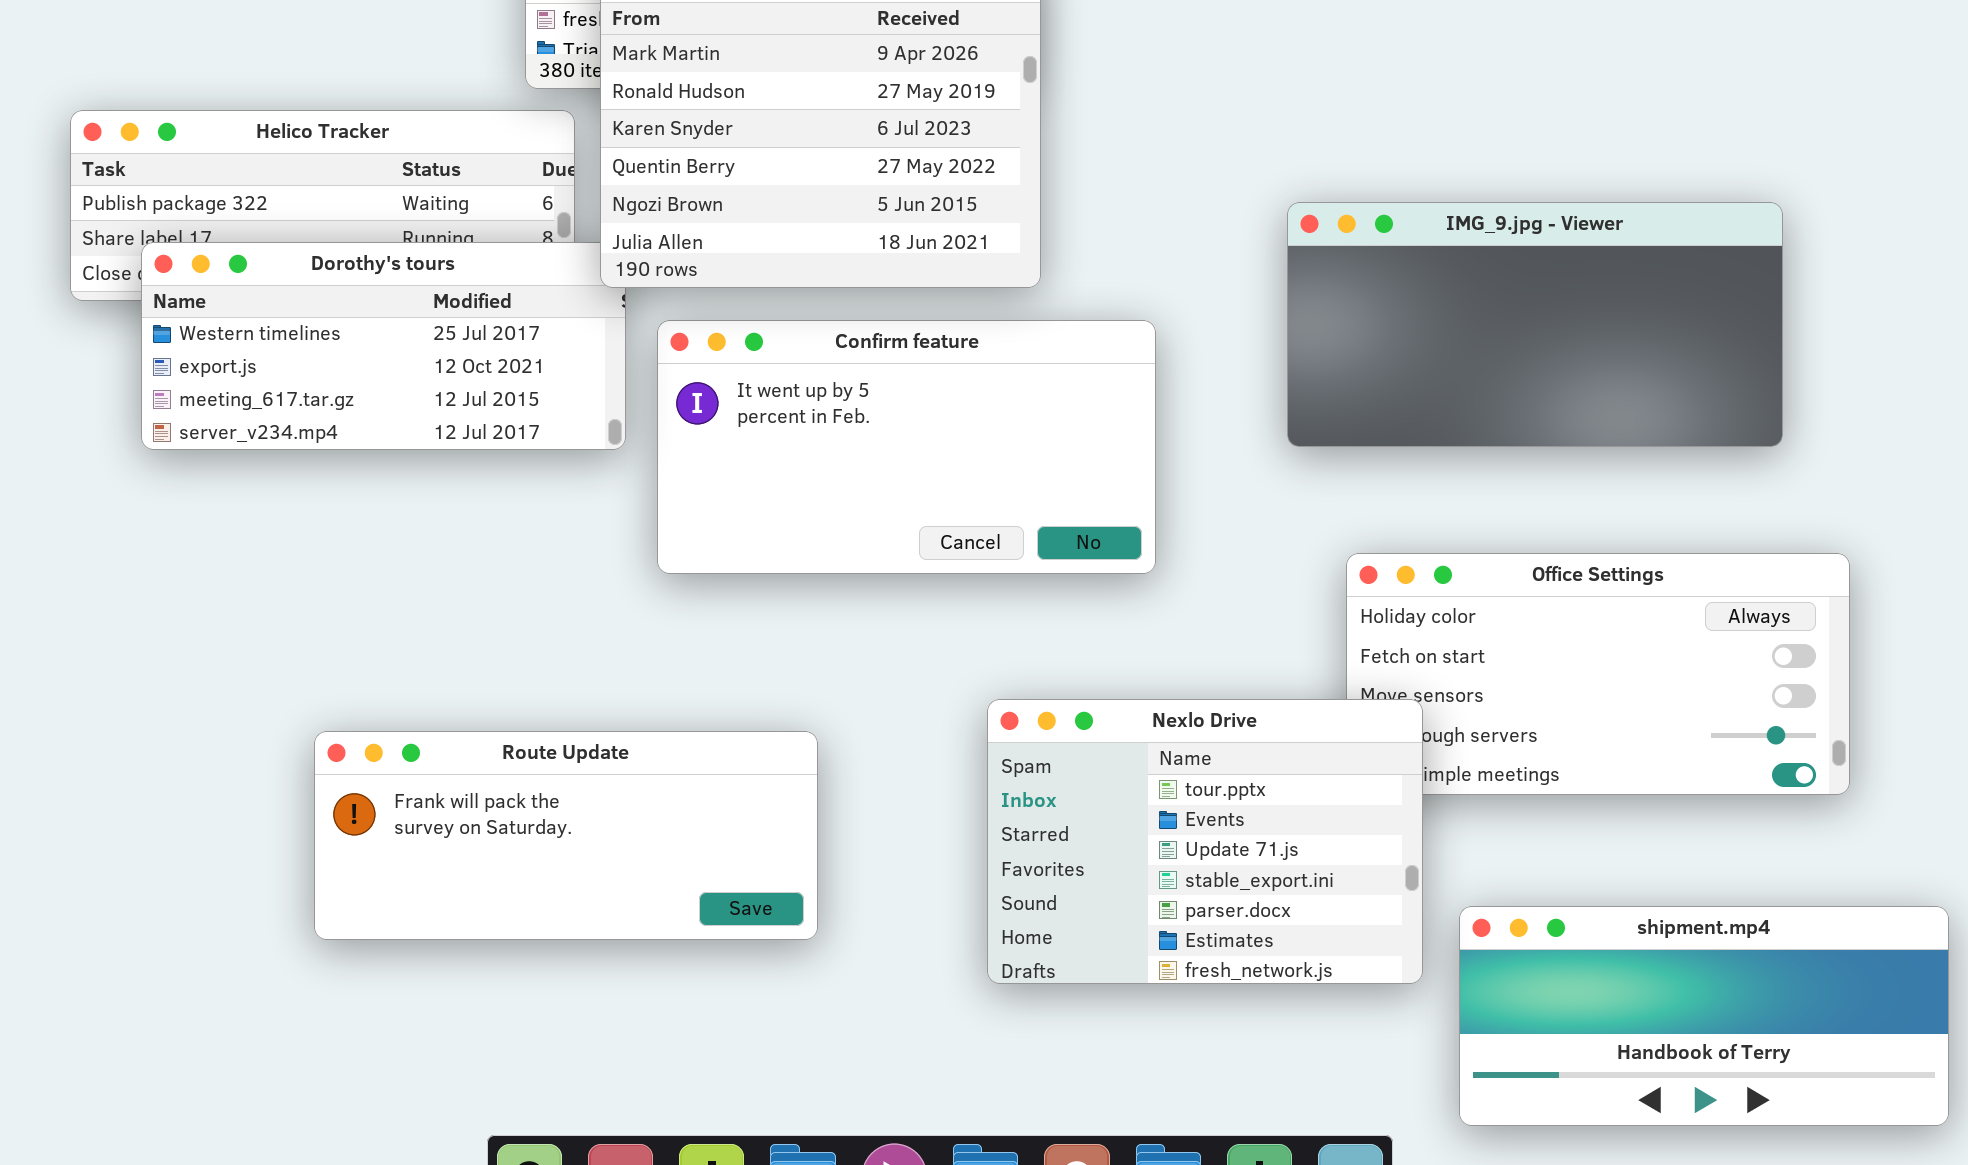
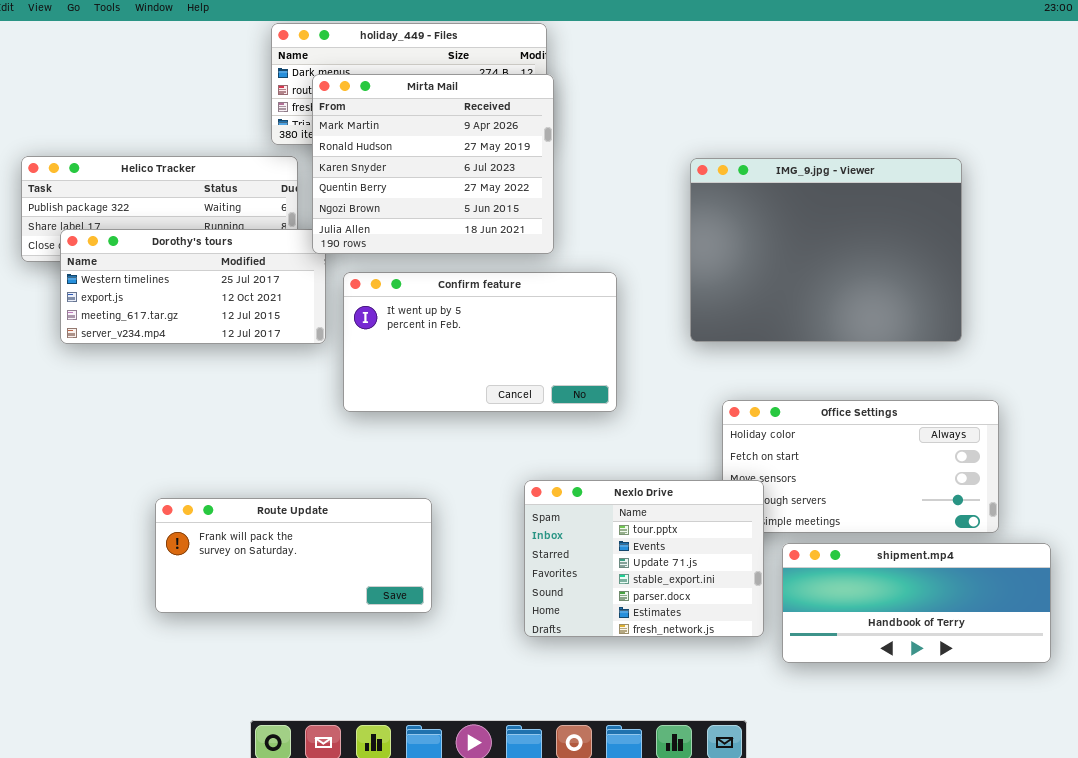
IMG_9.jpg - Viewer: [1287,202,1783,447] -> [690,158,962,342], resized
shipment.mp4: [1459,906,1949,1126] -> [782,543,1051,663], moved

